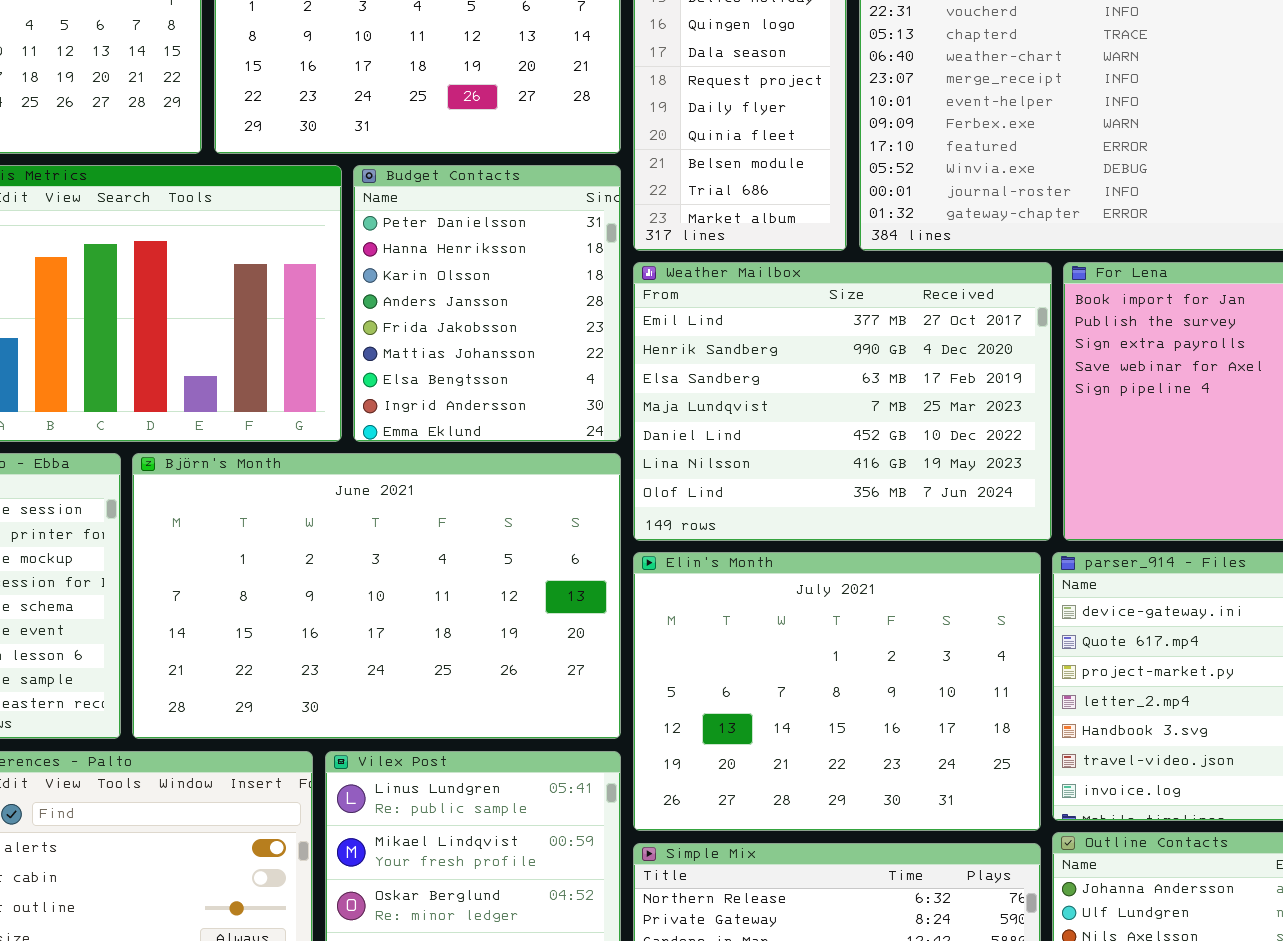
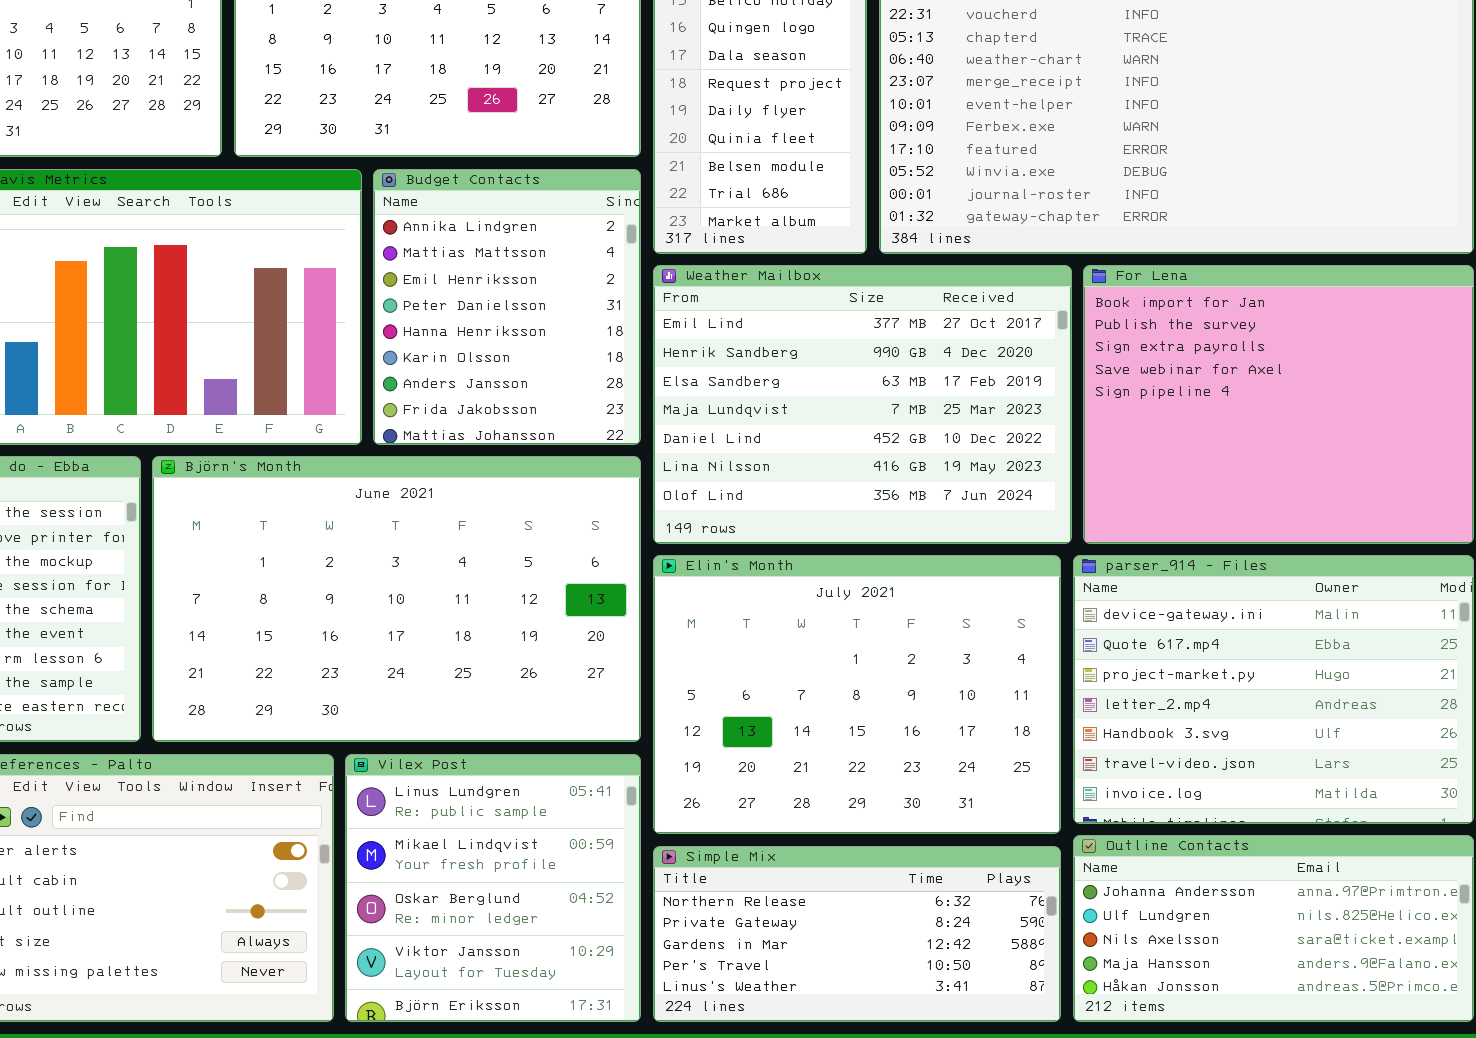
Budget Contacts: [353,165,621,442] -> [373,169,641,445], scrolled up 3 rows

